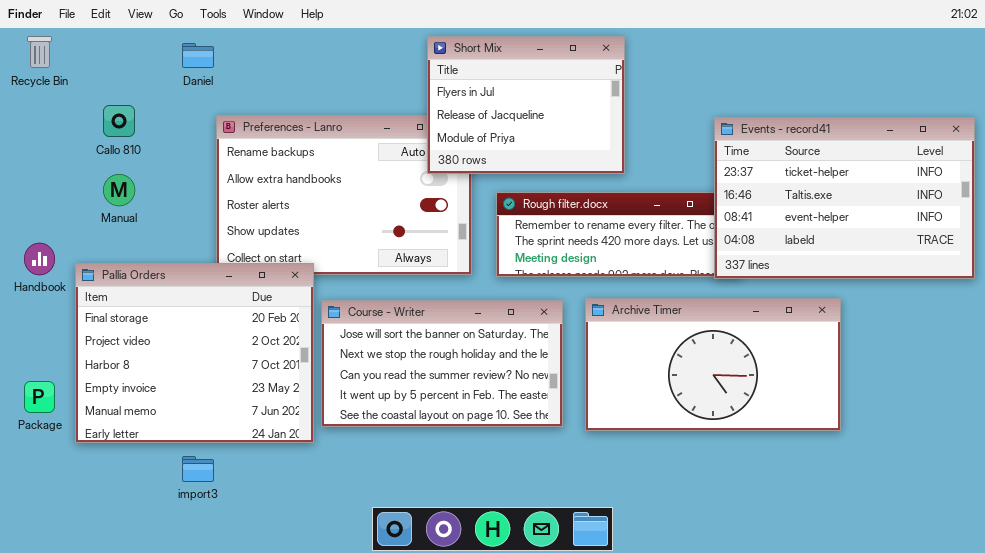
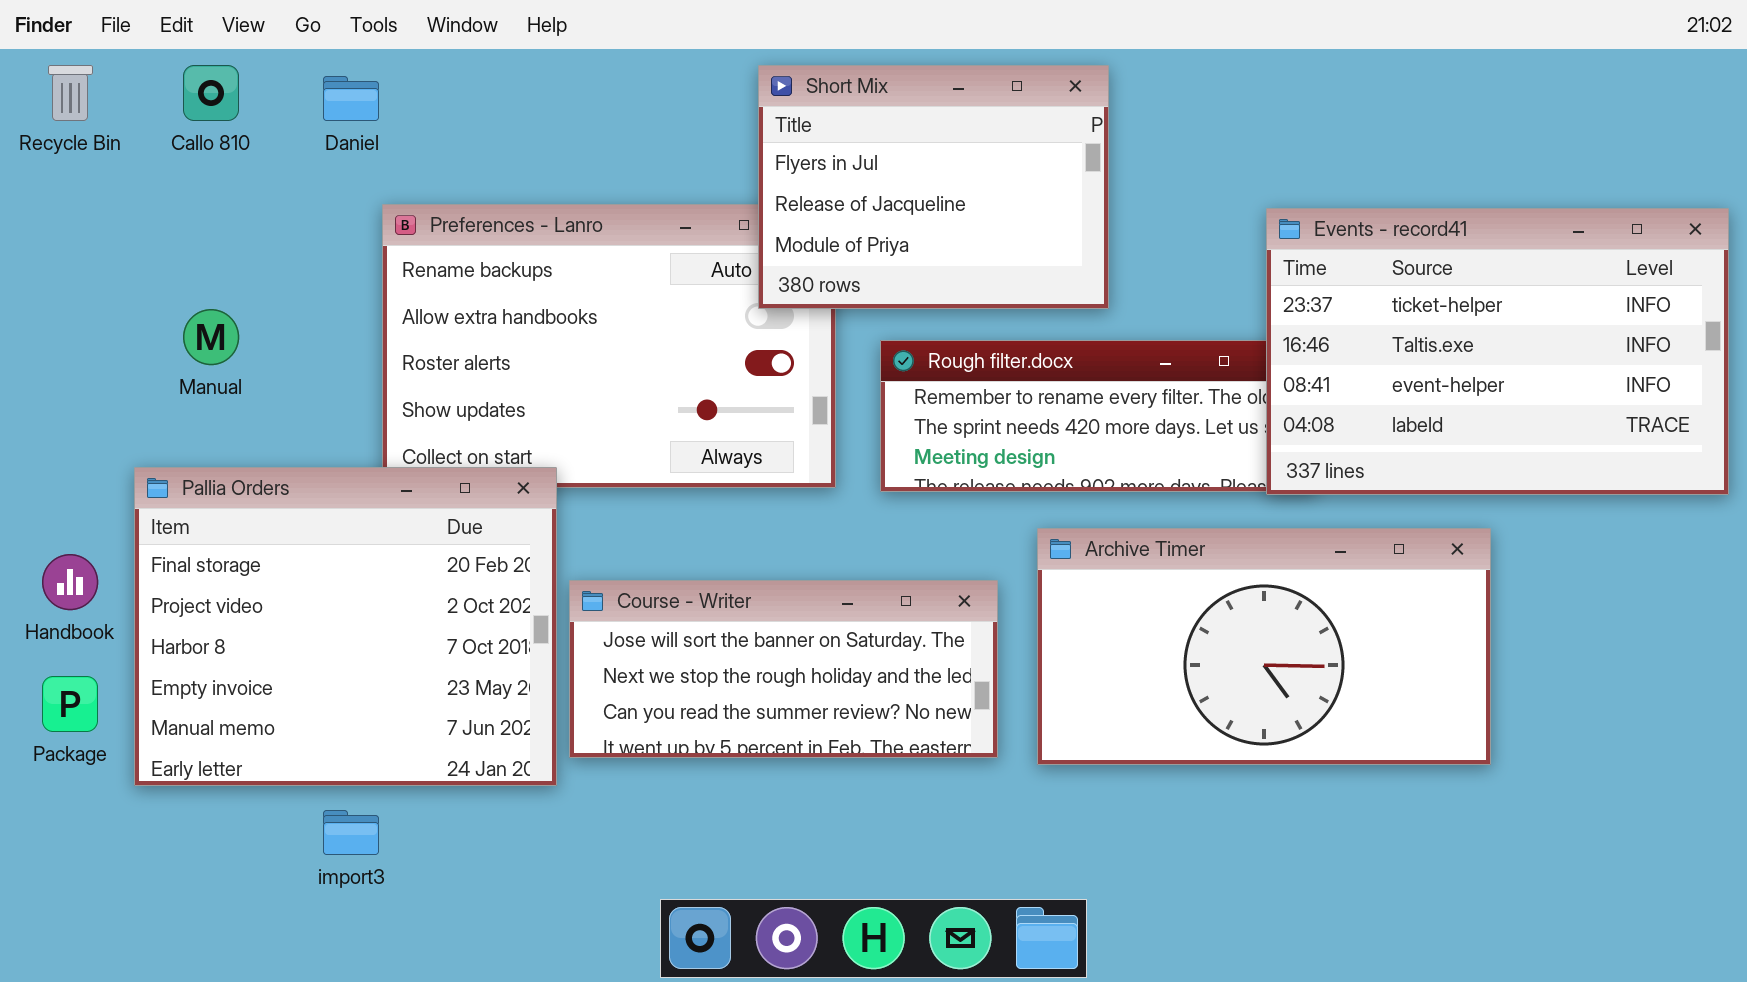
Callo 810: [103,105,135,137] -> [183,65,239,121], moved
Handbook: [24,243,55,275] -> [42,554,98,610], moved
Course - Writer: [321,300,563,427] -> [569,580,998,758], resized

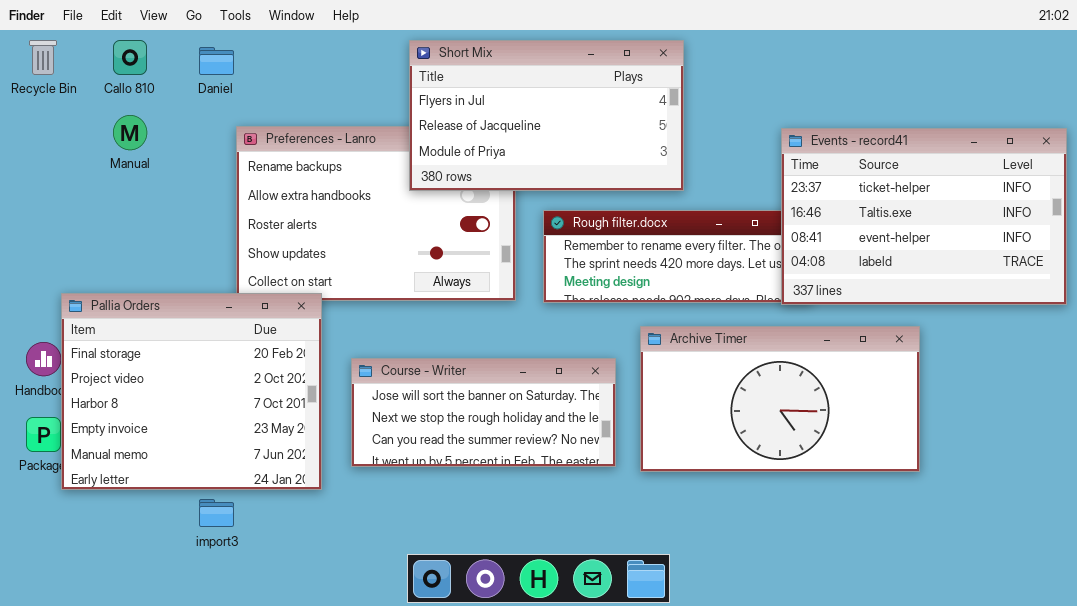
Short Mix: [758,65,1109,309] -> [409,40,684,191], resized
Manual: [183,309,239,365] -> [113,115,147,150], moved
Pallia Orders: [134,467,557,786] -> [61,293,322,490], moved

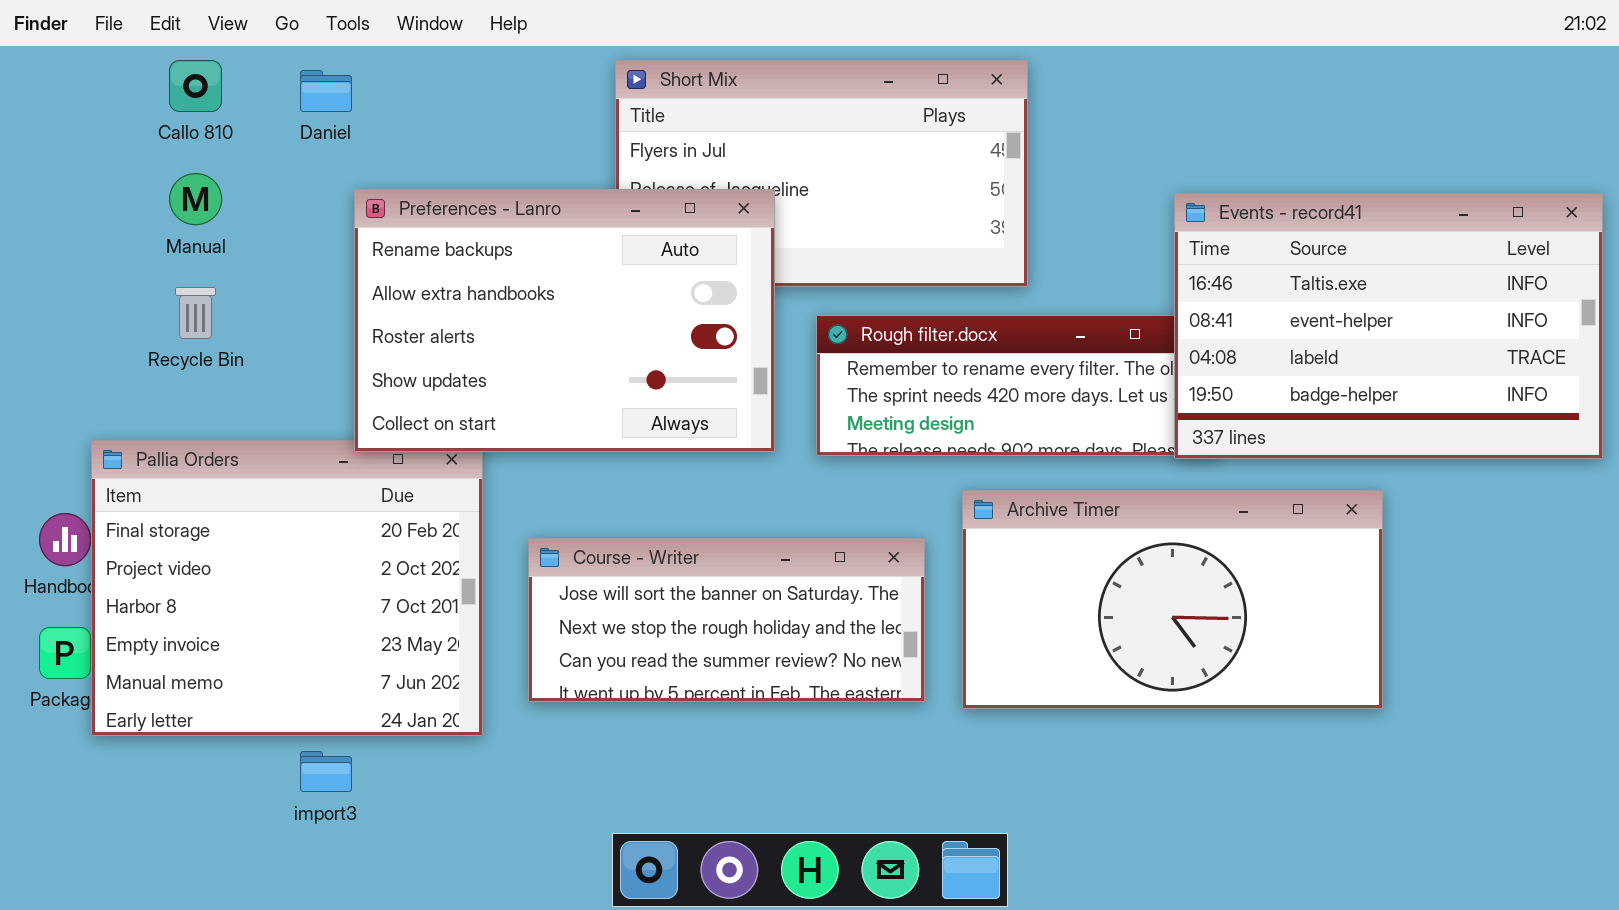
Recycle Bin: [29,40,57,75] -> [175,287,216,339], moved
Preferences - Lanro: [236,126,516,301] -> [354,189,775,452], raised
Events - record41: [781,128,1067,305] -> [1174,193,1603,459], scrolled down 1 row

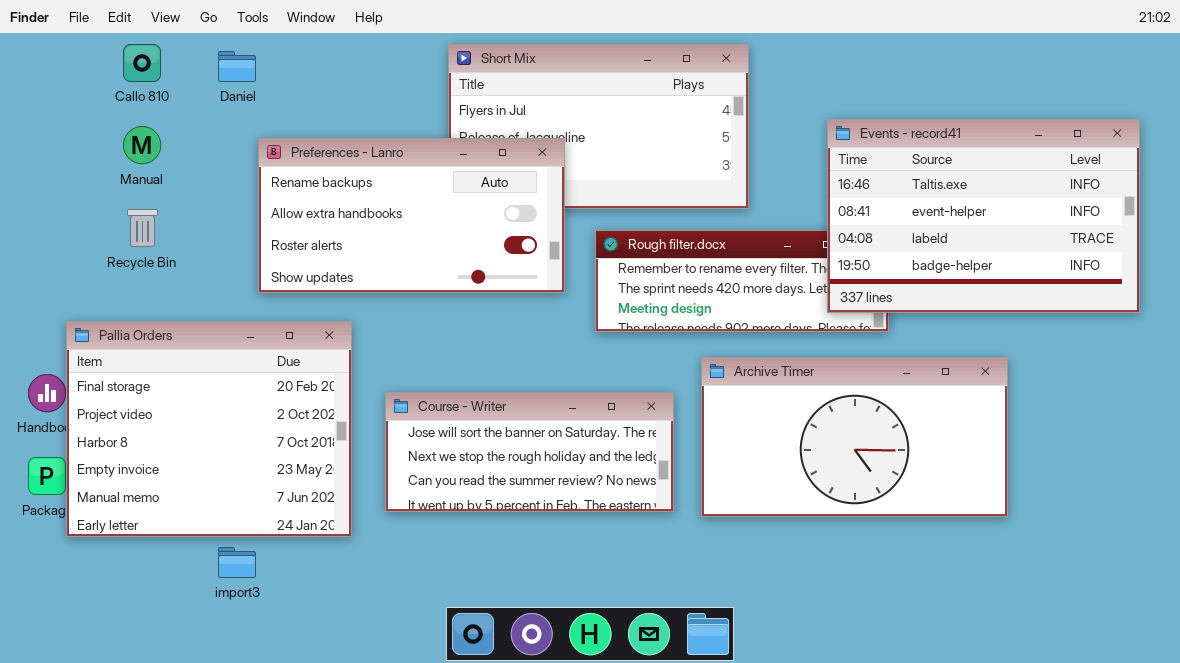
Preferences - Lanro: [354,189,775,452] -> [258,138,565,293], resized
Events - record41: [1174,193,1603,459] -> [827,119,1140,313], moved

